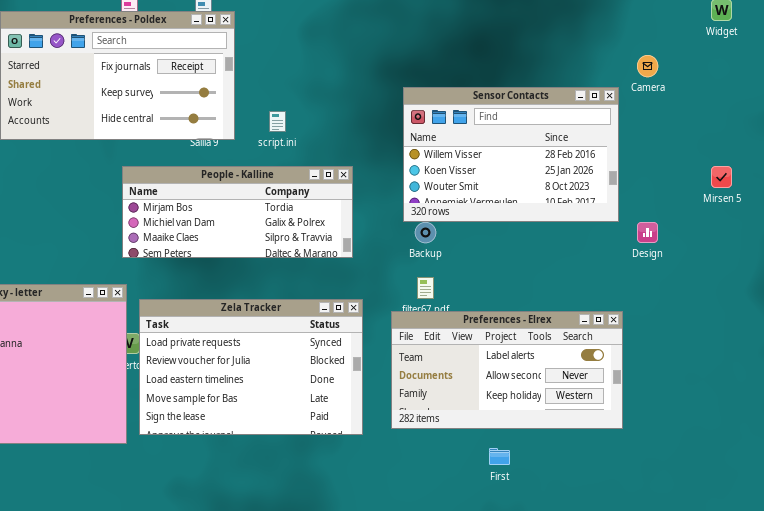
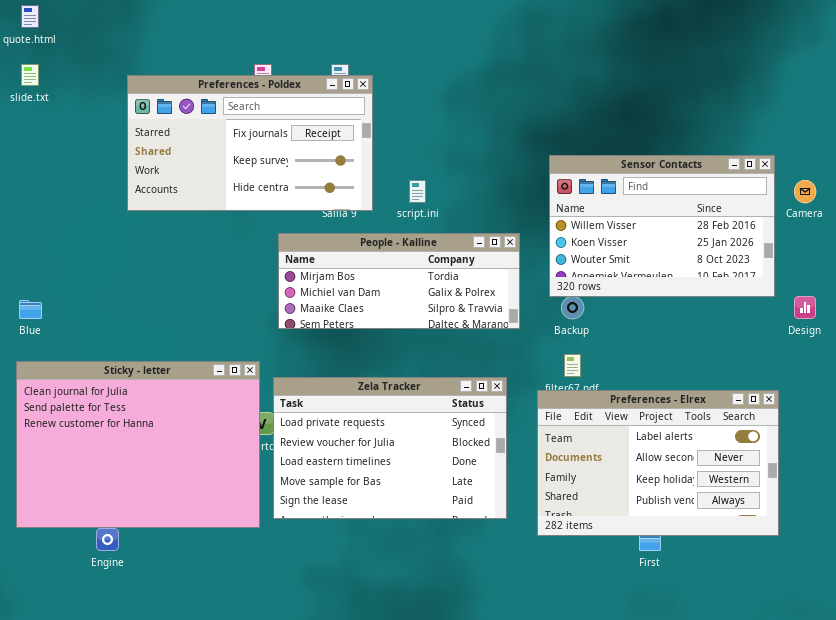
Camera: [637,55,658,77] -> [794,180,816,203], moved
People - Kalline: [122,166,353,258] -> [278,233,520,329], moved
Preferences - Elrex: [391,311,623,429] -> [537,390,779,536], resized

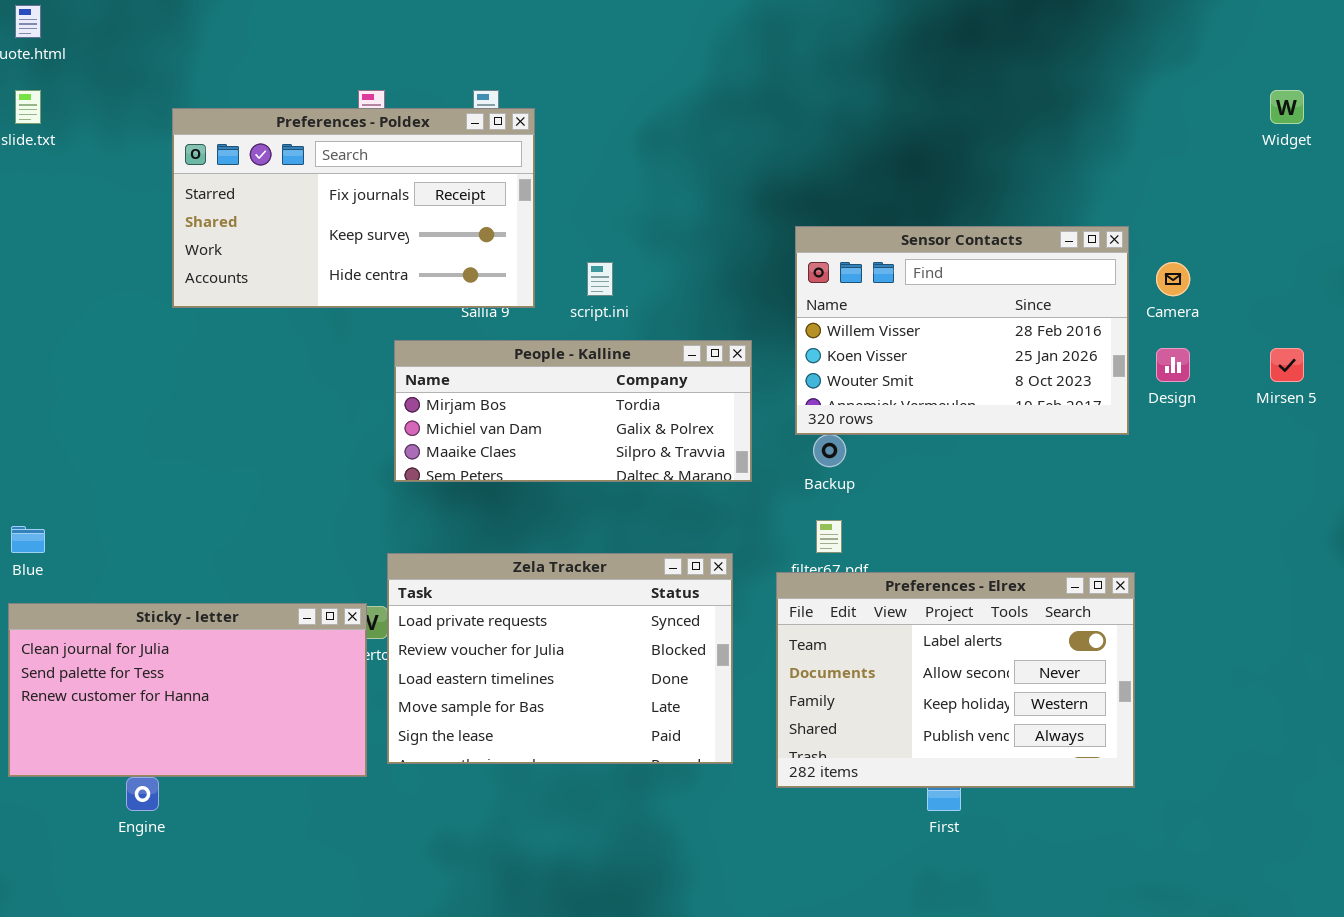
Design: [794,296,816,319] -> [1156,348,1190,382], moved
Blue: [19,300,42,319] -> [11,526,45,553], moved
Sticky - letter: [16,361,260,528] -> [8,603,367,777], resized

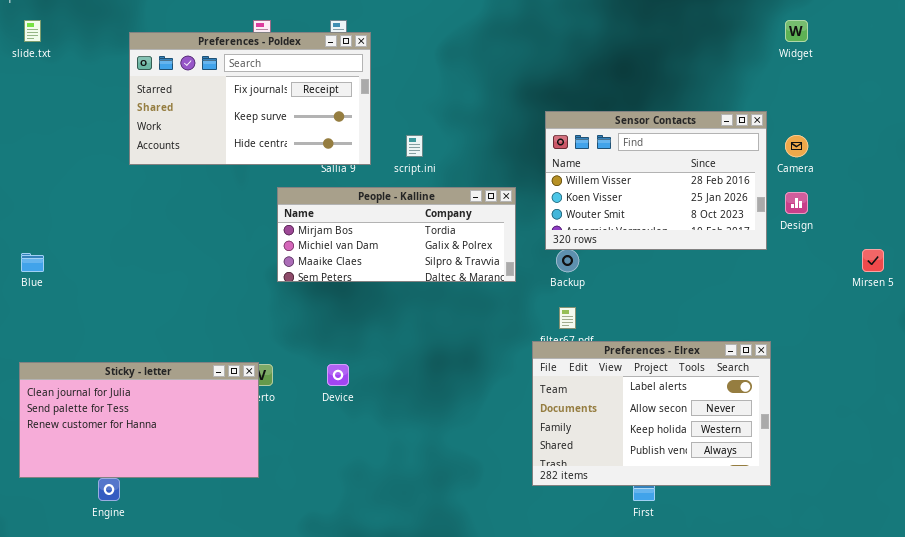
Widget: [1270,90,1304,124] -> [785,20,808,42], moved
Mirsen 5: [1270,348,1304,382] -> [862,249,884,272], moved
Blue: [11,526,45,553] -> [21,253,44,272], moved
Zela Tracker: [387,553,733,764] -> none, closed

